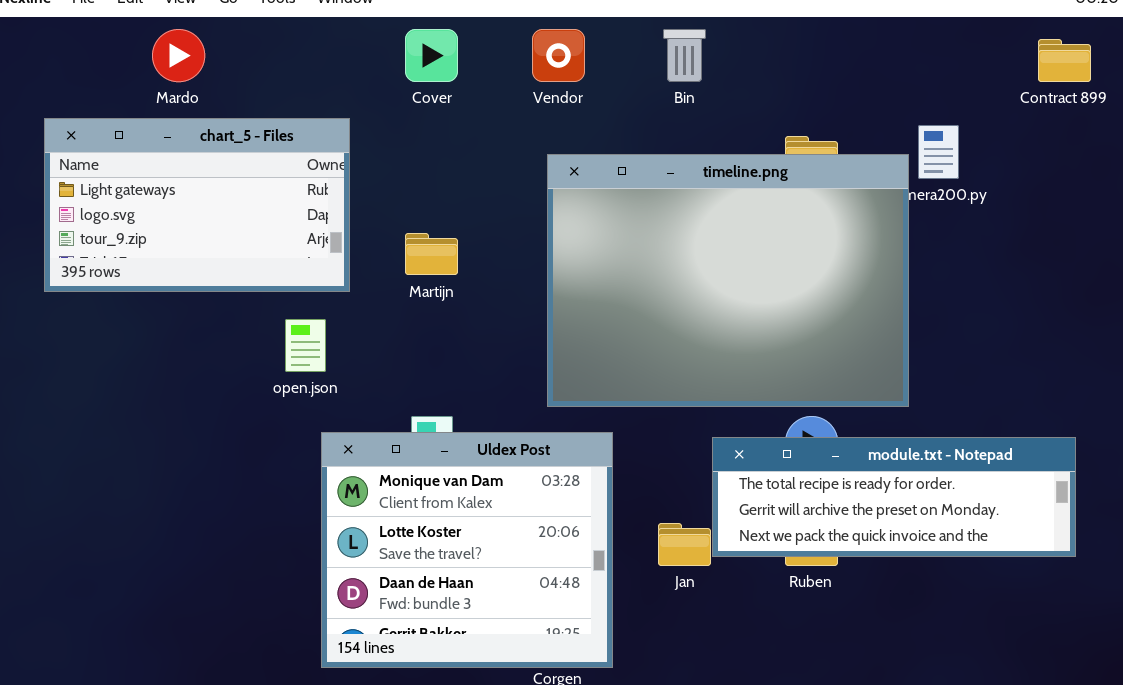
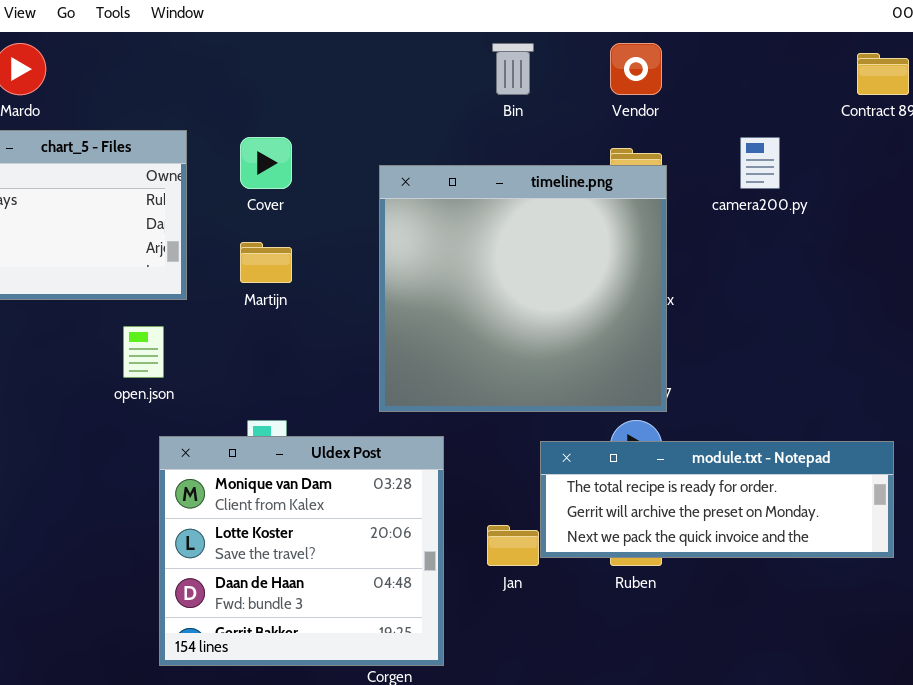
Cover: [405,29,458,82] -> [240,137,292,189], moved
Vendor: [532,29,585,82] -> [610,43,662,95], moved
timeline.png: [547,154,909,407] -> [379,165,667,412], resized

